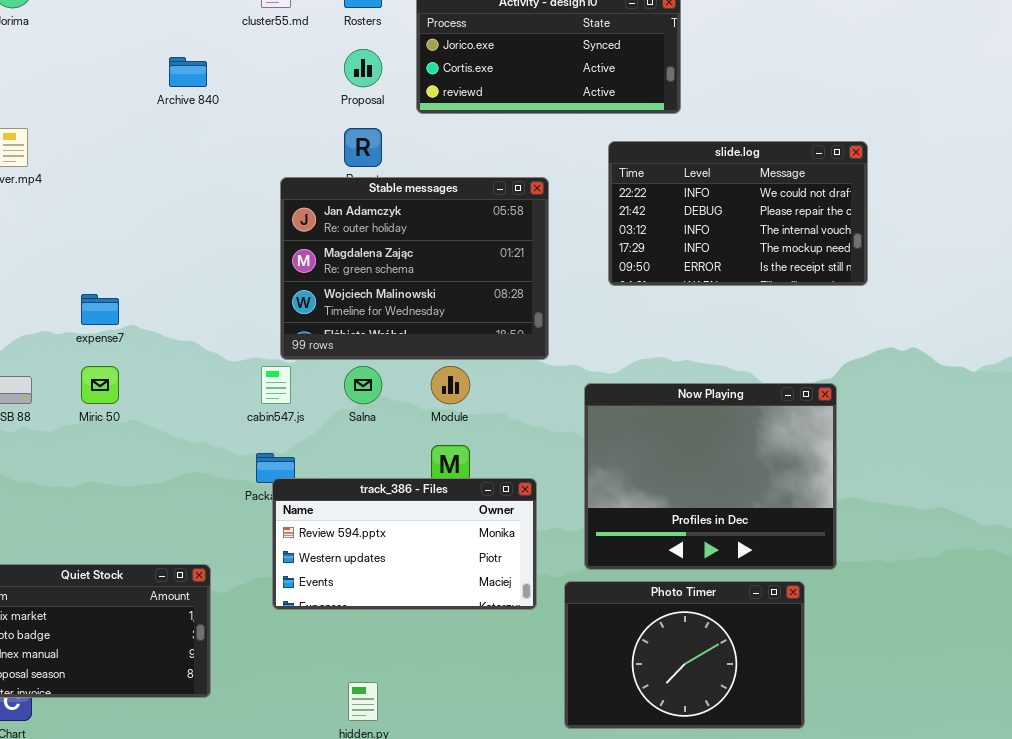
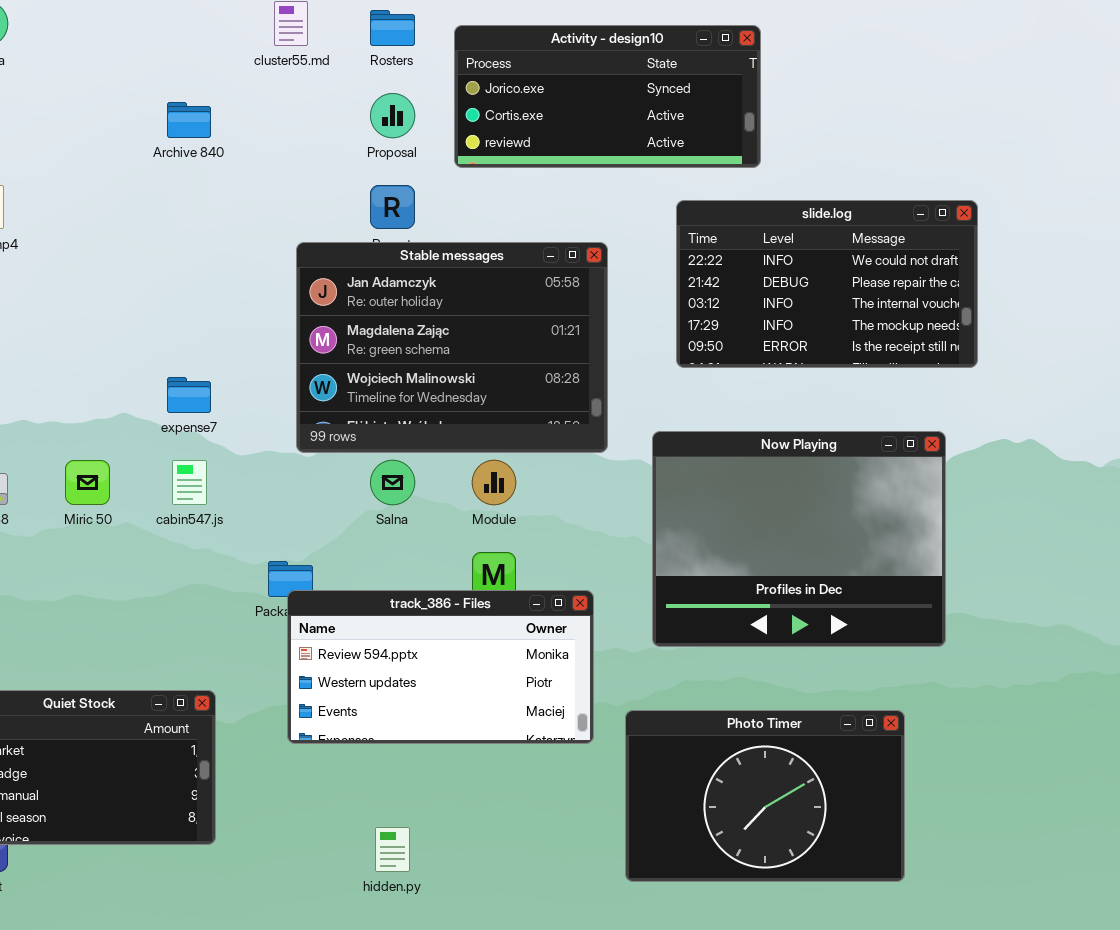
expense7: [81,294,119,325] -> [167,377,211,413], moved
cabin547.js: [261,366,291,404] -> [172,460,207,505], moved
Now Playing: [584,383,837,570] -> [652,431,946,647], moved

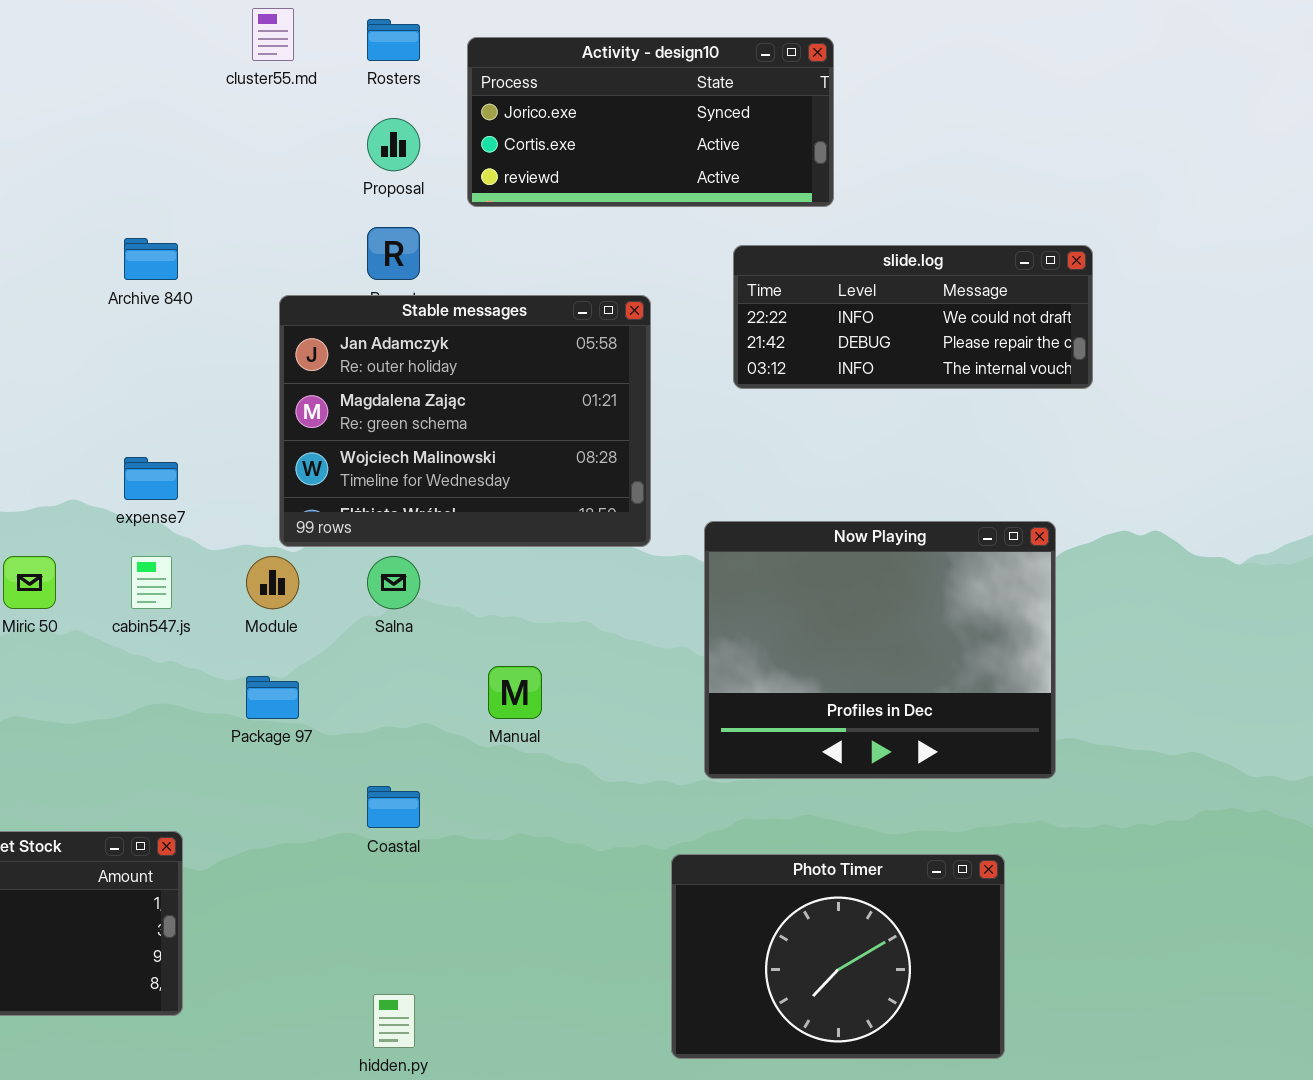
Archive 840: [167,102,211,138] -> [124,238,178,280], moved
slide.log: [676,200,978,368] -> [733,245,1093,389], resized
Module: [472,460,516,505] -> [246,556,299,609], moved
track_386 - Files: [287,590,594,744] -> none, closed

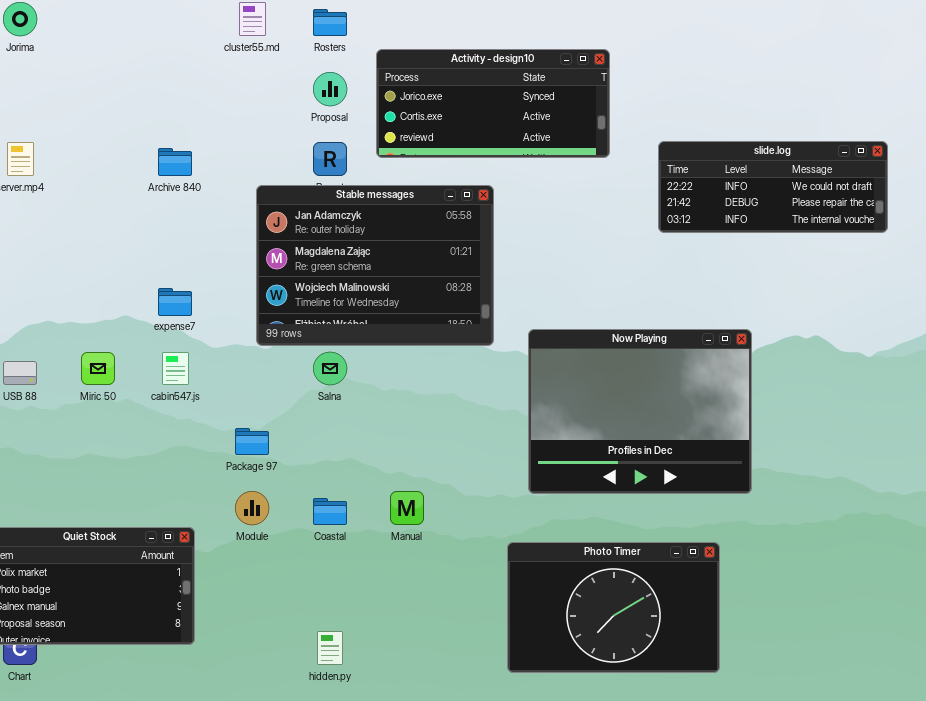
Activity - design10: [467,37,834,207] -> [376,49,610,158], moved
slide.log: [733,245,1093,389] -> [658,141,888,233], moved
Module: [246,556,299,609] -> [235,491,269,525], moved
Manual: [488,666,542,719] -> [390,491,424,525], moved

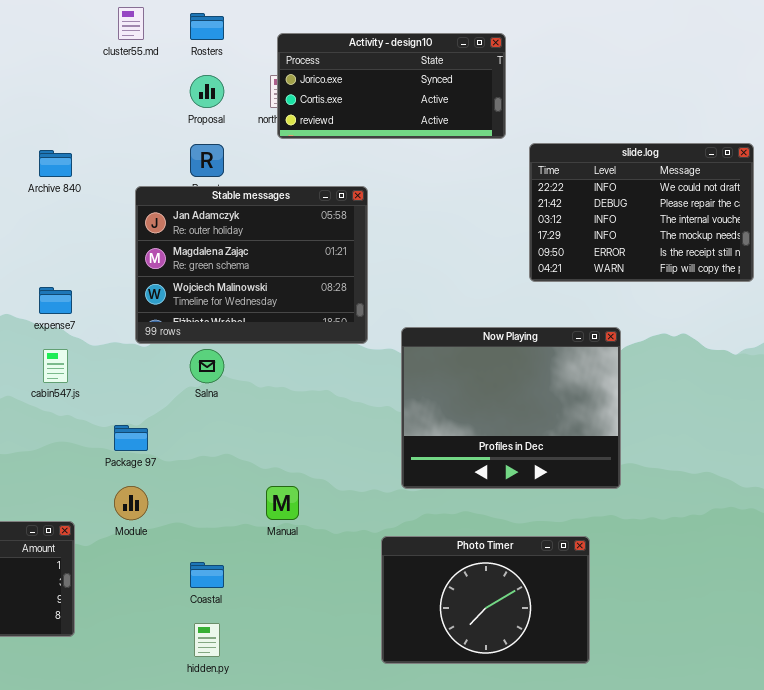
Activity - design10: [376,49,610,158] -> [277,33,506,139], moved
slide.log: [658,141,888,233] -> [529,143,754,282], resized
Coastal: [313,498,347,525] -> [190,562,224,588], moved

